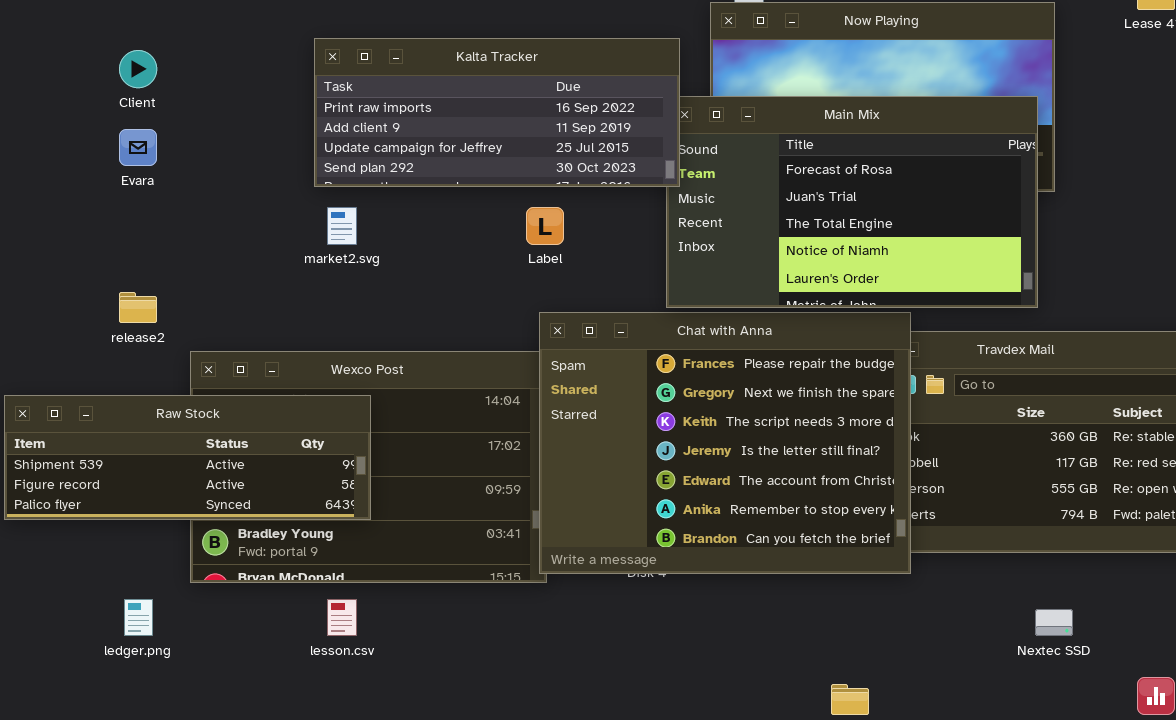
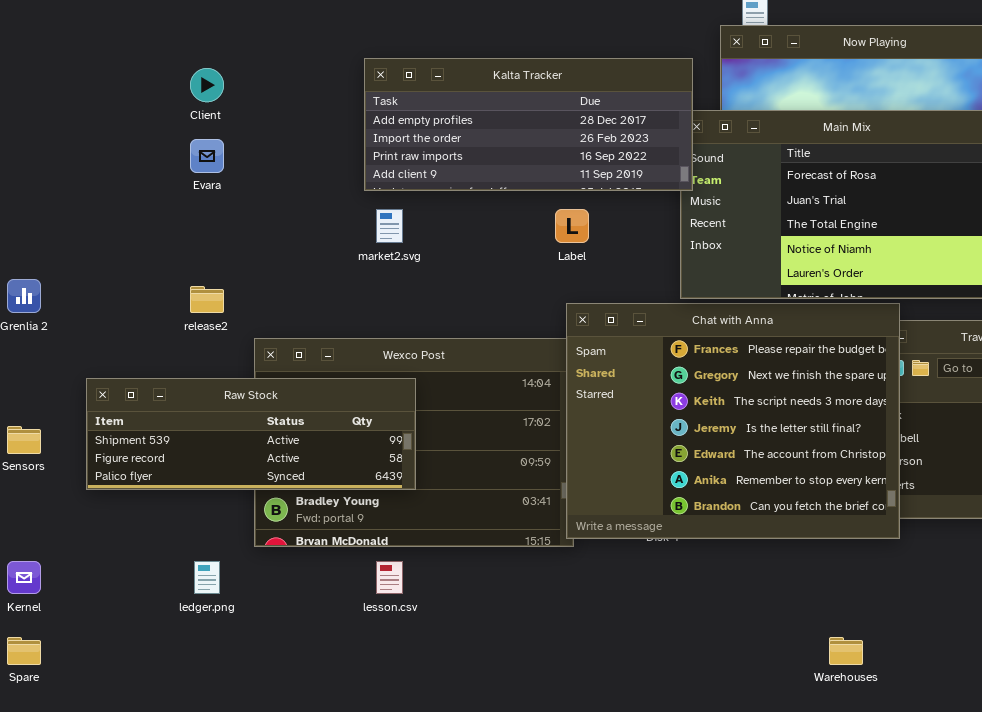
Kalta Tracker: [314,38,680,187] -> [364,58,693,191], scrolled up 2 rows

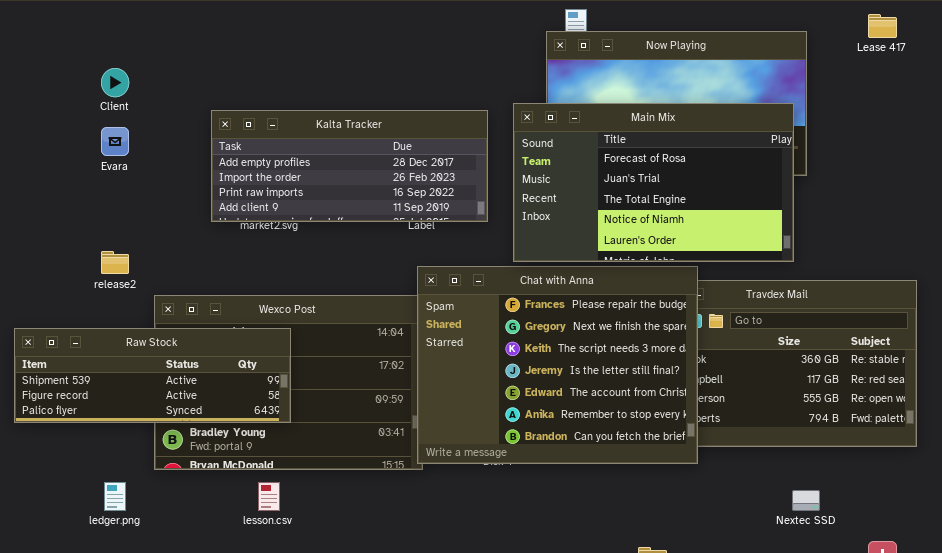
Kalta Tracker: [364,58,693,191] -> [211,110,488,222], moved

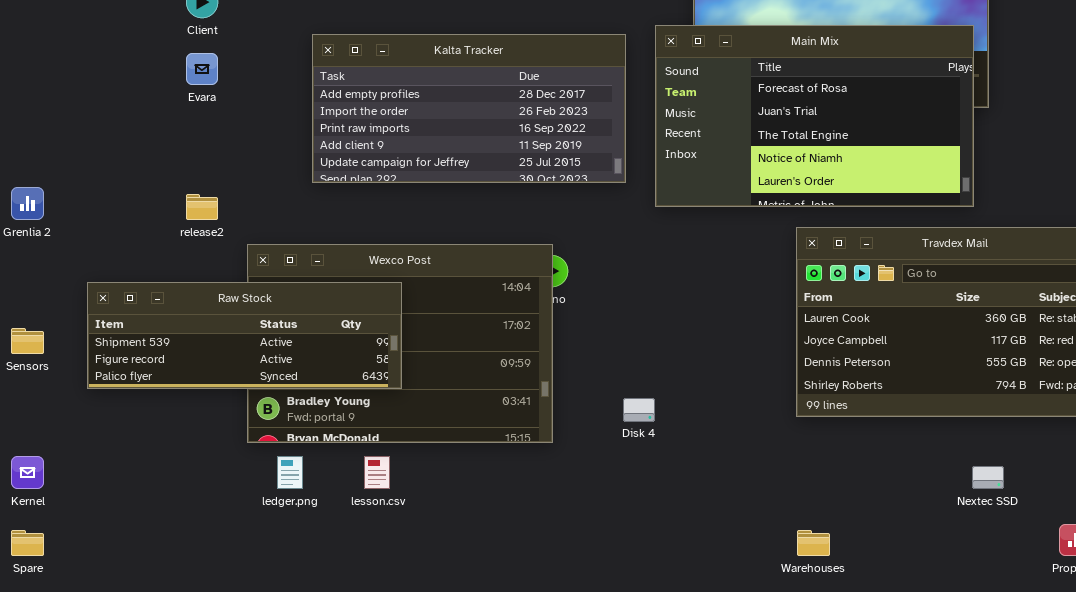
Kalta Tracker: [211,110,488,222] -> [312,34,626,183], resized
Chat with Anna: [417,266,698,464] -> none, closed
ledger.png: [104,482,126,511] -> [277,456,303,489], moved

